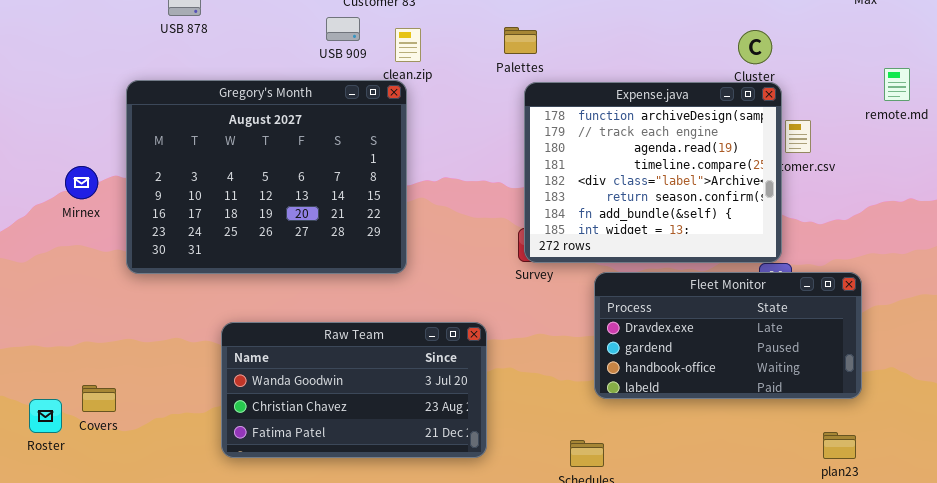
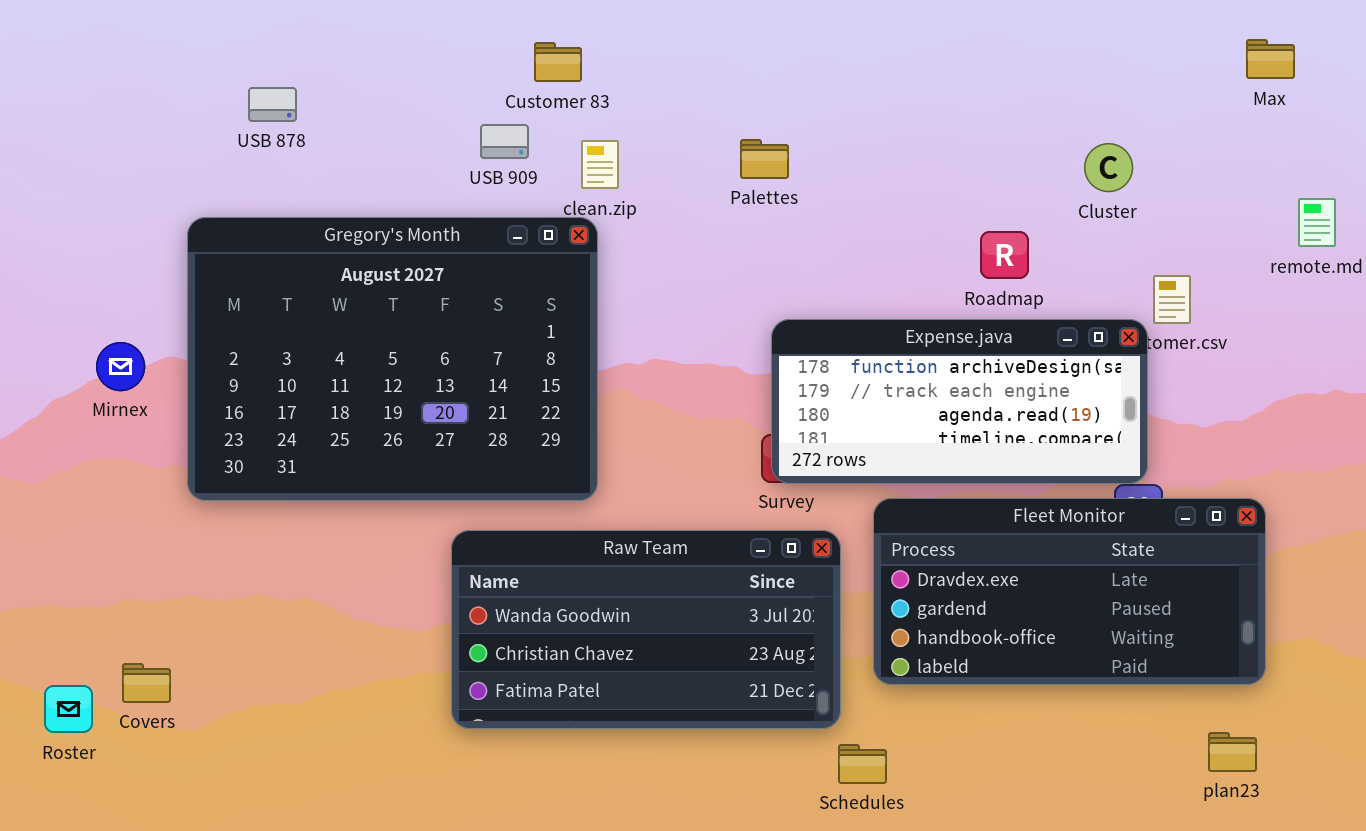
Expense.java: [524,82,782,263] -> [771,319,1148,484], resized
Raw Team: [221,322,487,458] -> [451,530,841,729], moved

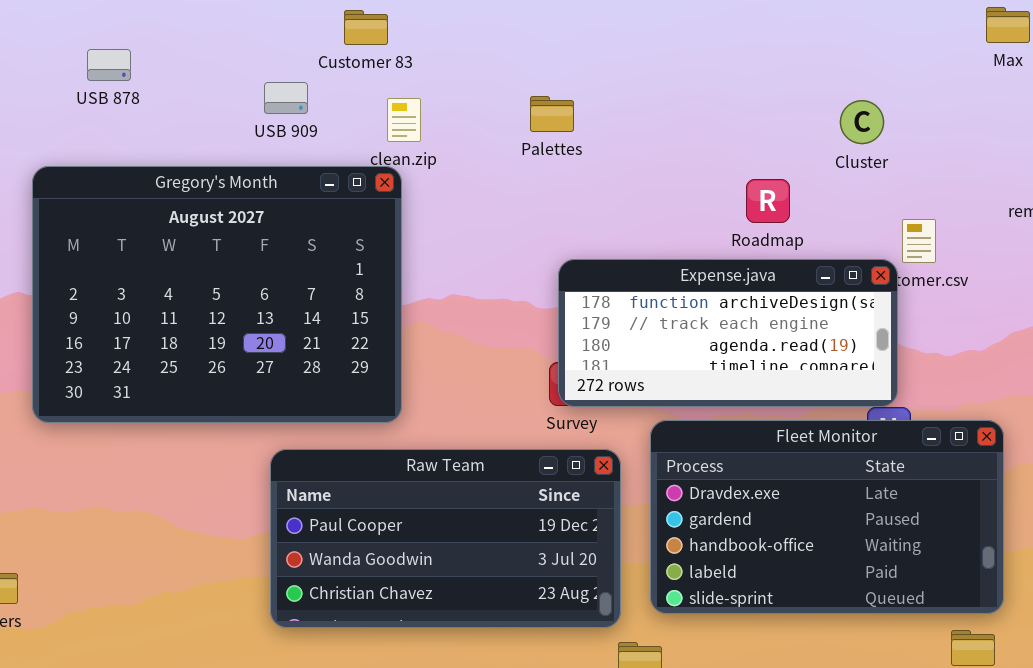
USB 909: [480,124,529,159] -> [264,82,308,114], moved
Fleet Monitor: [873,498,1266,685] -> [650,420,1004,614], resized
Raw Team: [451,530,841,729] -> [270,449,621,628], scrolled up 1 row

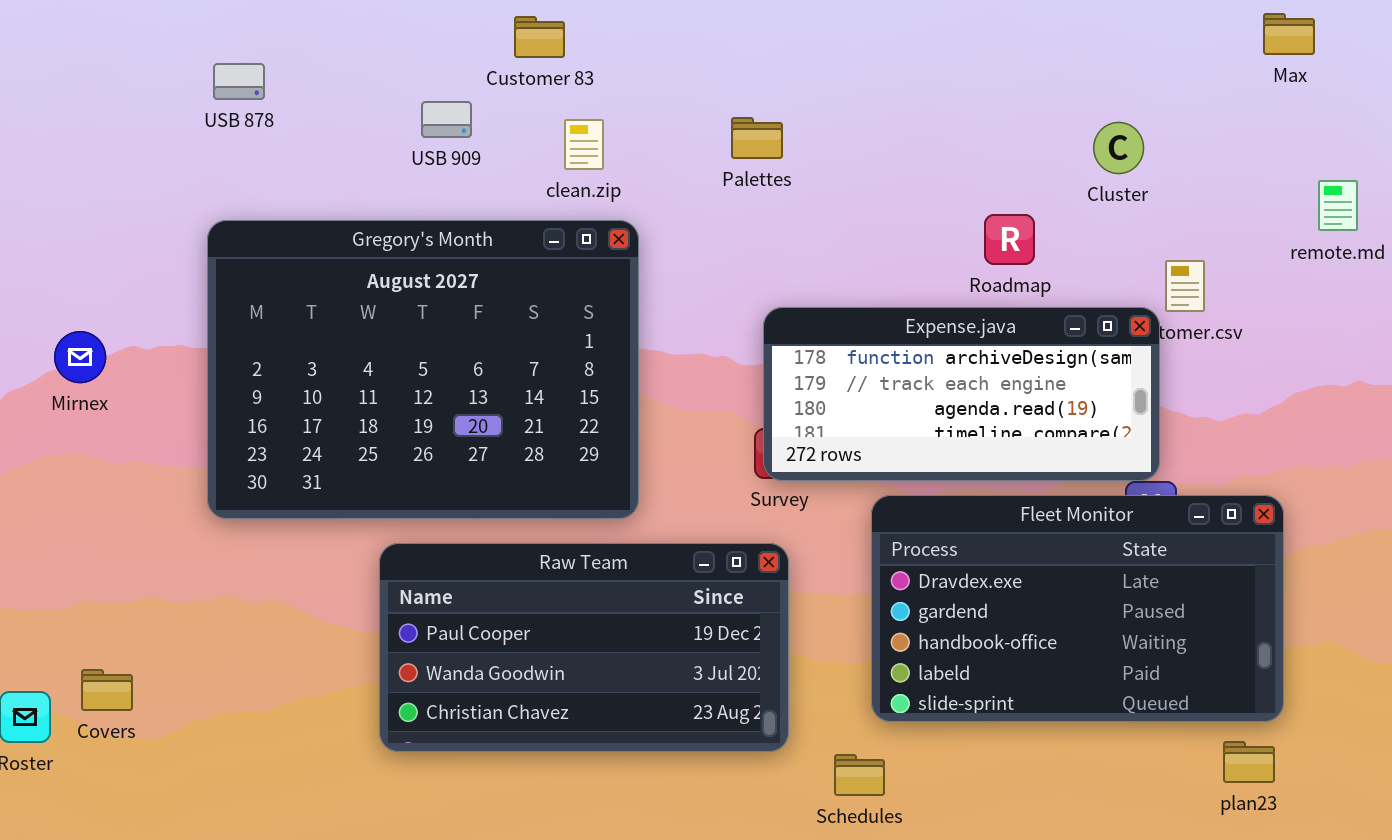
Gregory's Month: [32,166,402,423] -> [207,220,639,519], moved
Raw Team: [270,449,621,628] -> [379,543,789,752], moved

